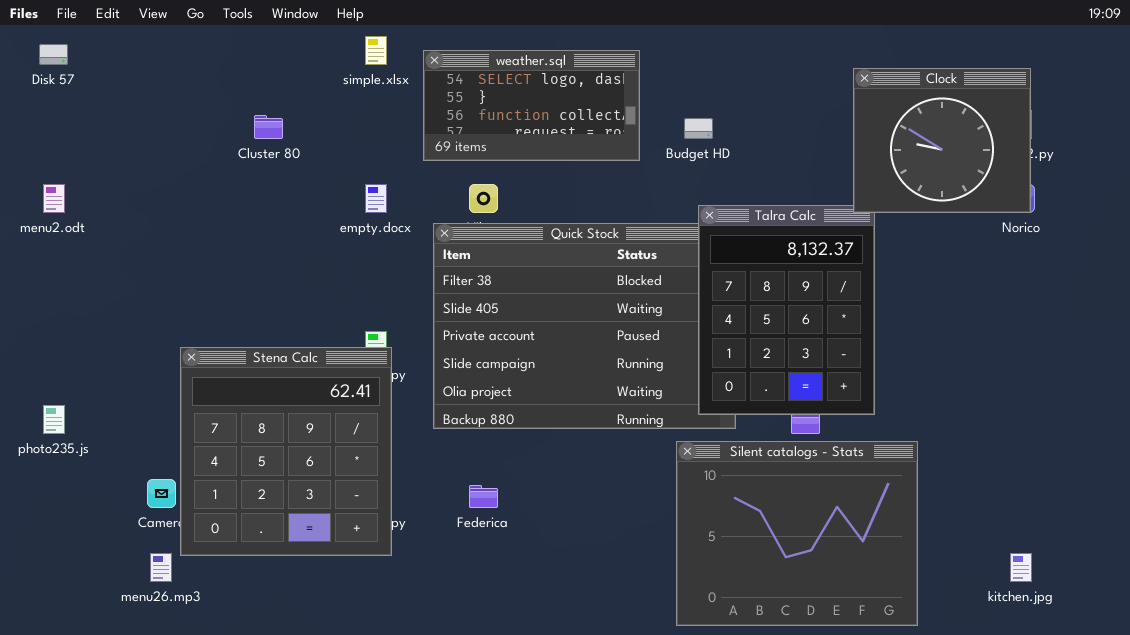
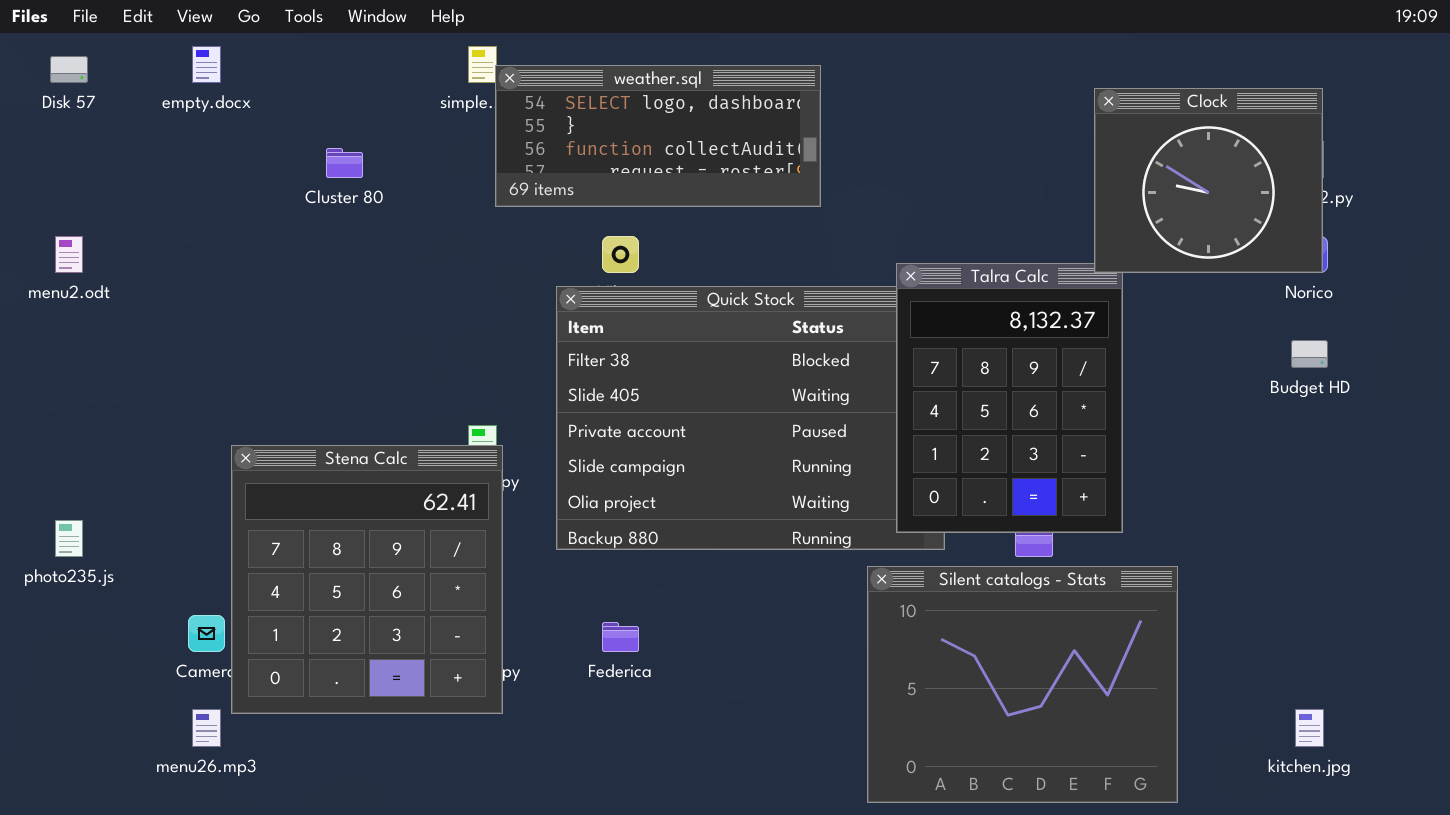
weather.sql: [423,50,640,161] -> [495,65,821,207], resized
Budget HD: [684,118,713,139] -> [1291,340,1328,368], moved
empty.docx: [365,184,387,213] -> [192,46,221,83], moved

